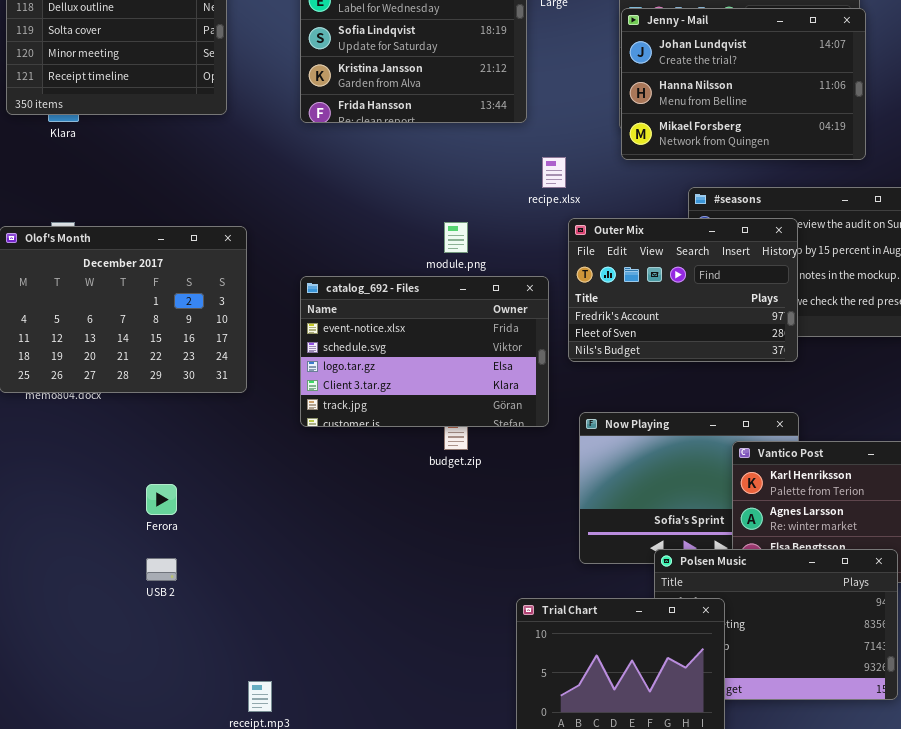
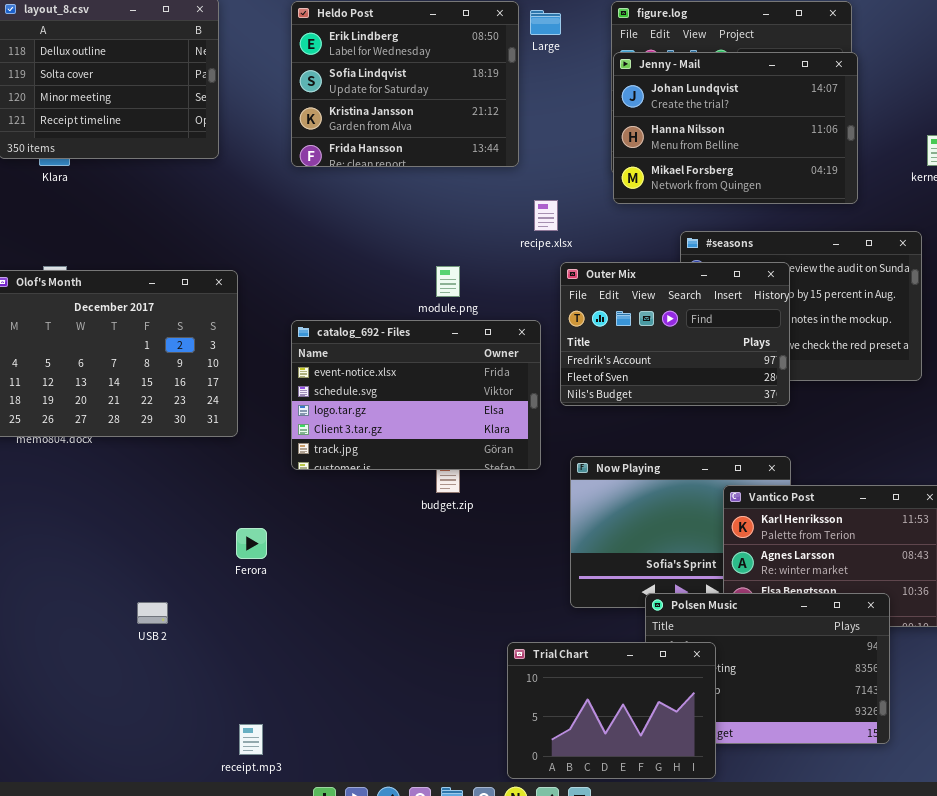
Ferora: [146,484,177,515] -> [236,528,267,559], moved

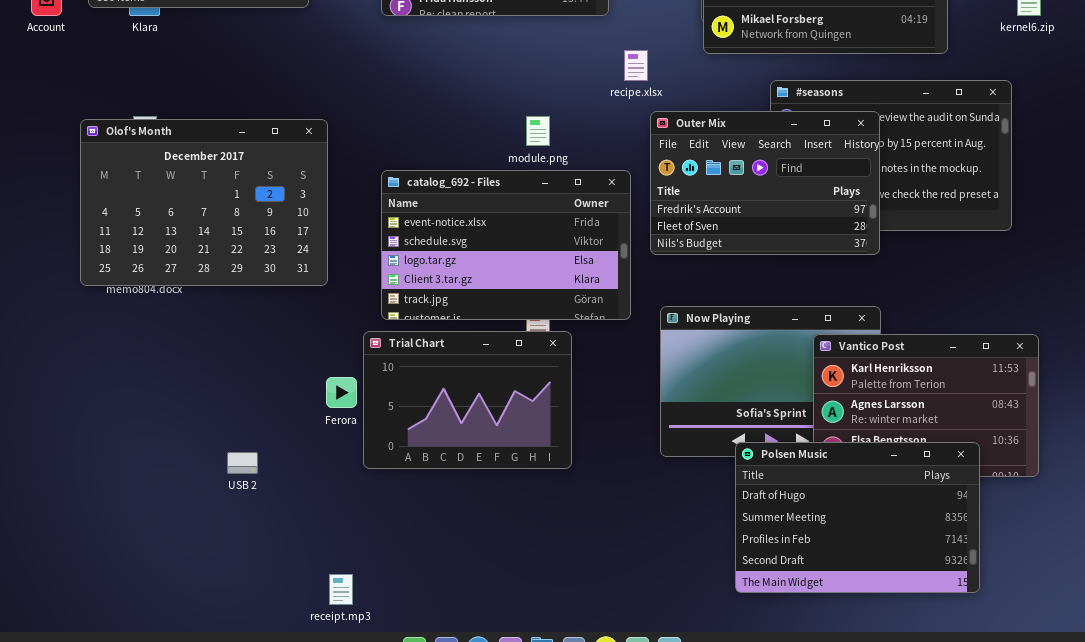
Trial Chart: [507,642,716,779] -> [363,331,572,469], moved

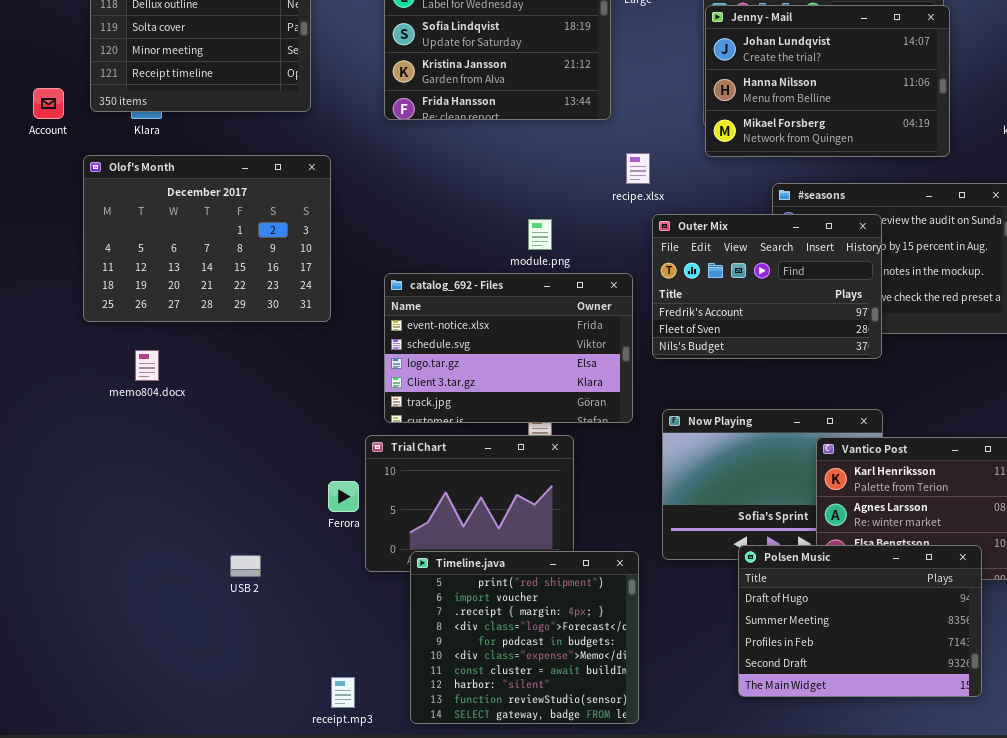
Olof's Month: [80,119,328,286] -> [83,155,331,322], moved
Timeline.java: none -> [410,551,639,724], opened

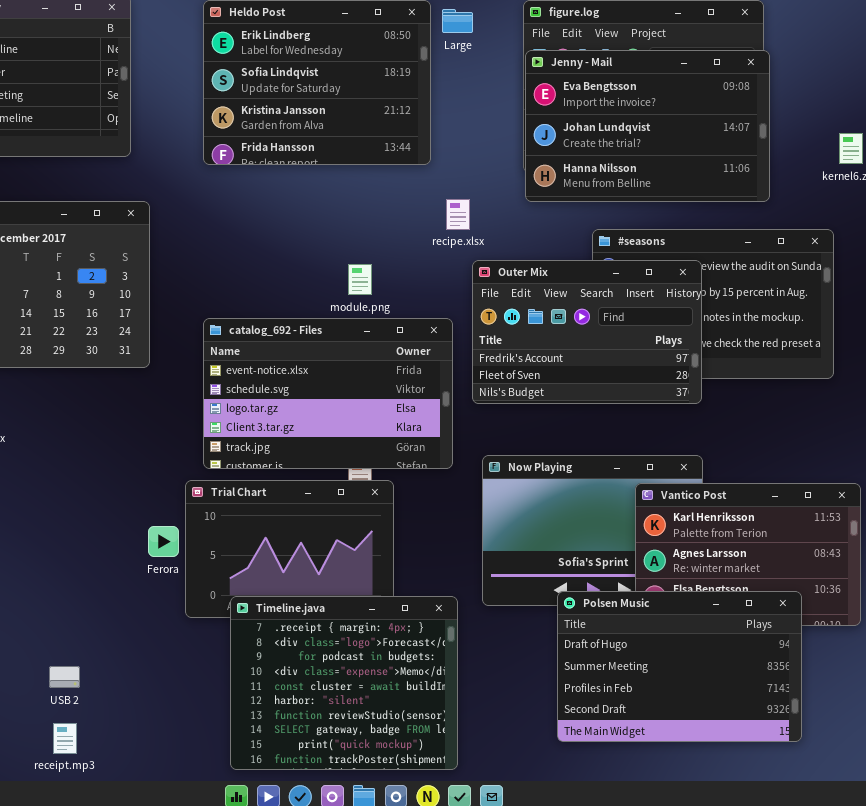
Jenny - Mail: [705,5,950,157] -> [525,50,770,202], scrolled up 1 row
Timeline.java: [410,551,639,724] -> [230,596,458,770], scrolled down 2 rows
USB 2: [230,555,261,577] -> [49,666,80,688], moved
receipt.mp3: [331,677,355,708] -> [53,723,77,754], moved

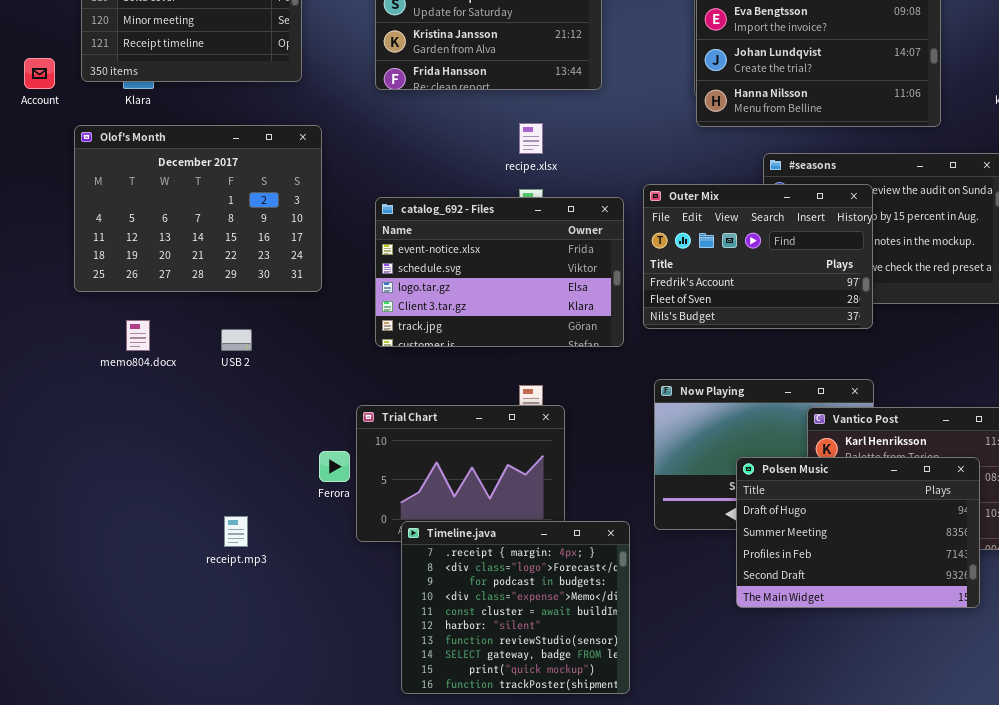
recipe.xlsx: [446,199,470,230] -> [519,123,543,154], moved
catalog_692 - Files: [203,318,453,469] -> [375,197,624,347], moved
Polsen Music: [557,591,802,742] -> [736,457,980,608], moved
USB 2: [49,666,80,688] -> [221,329,252,351], moved
receipt.mp3: [53,723,77,754] -> [224,516,248,547], moved

